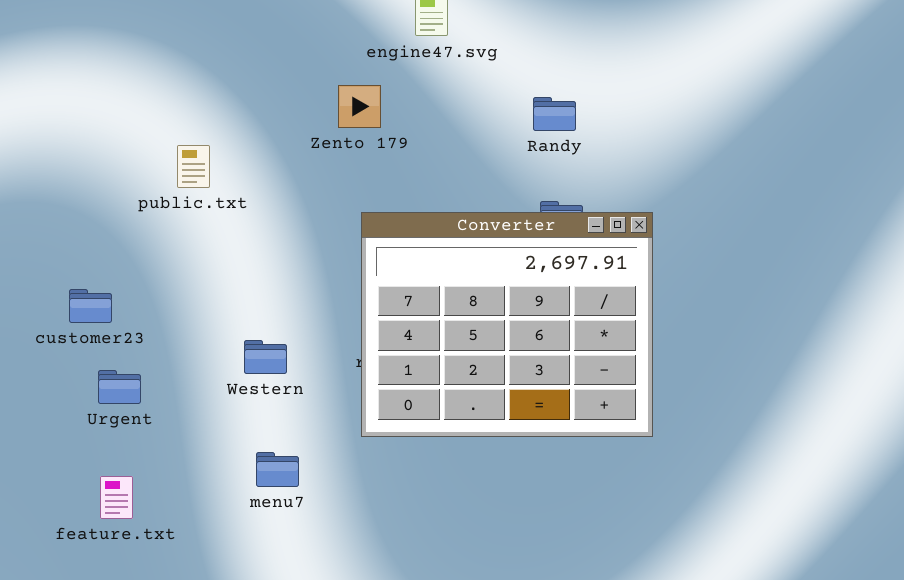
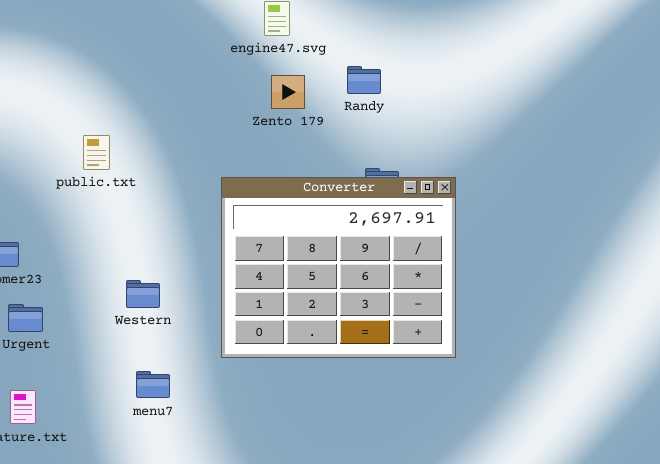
Zento 179: [338,85,381,128] -> [271,75,305,109], moved
Randy: [533,97,576,131] -> [347,66,381,94], moved
public.txt: [177,145,210,188] -> [83,135,110,170], moved

